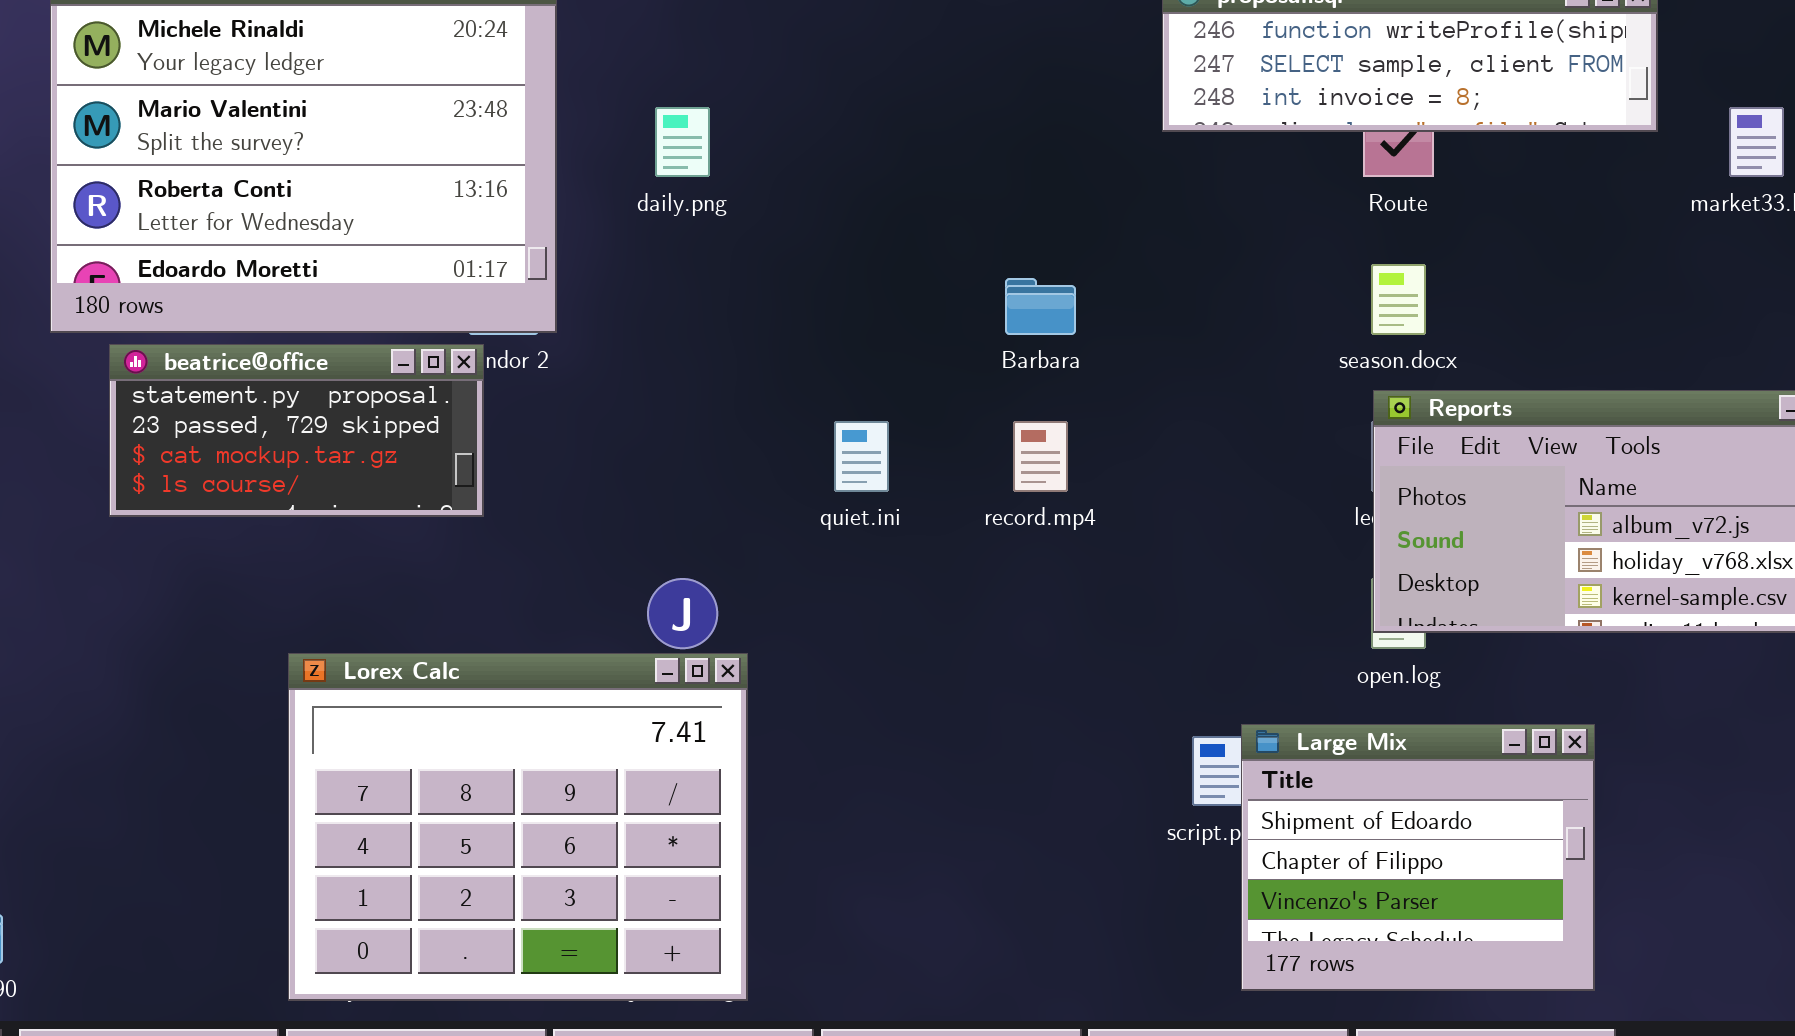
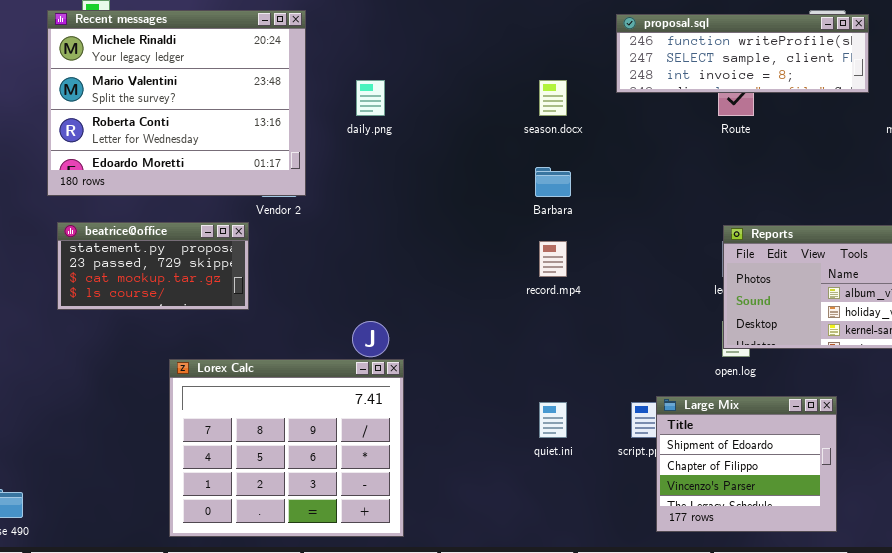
season.docx: [1371,264,1426,335] -> [539,80,567,116], moved
beatrice@office: [109,344,484,517] -> [57,222,249,310], moved
quiet.ini: [834,421,889,492] -> [539,402,567,438], moved

